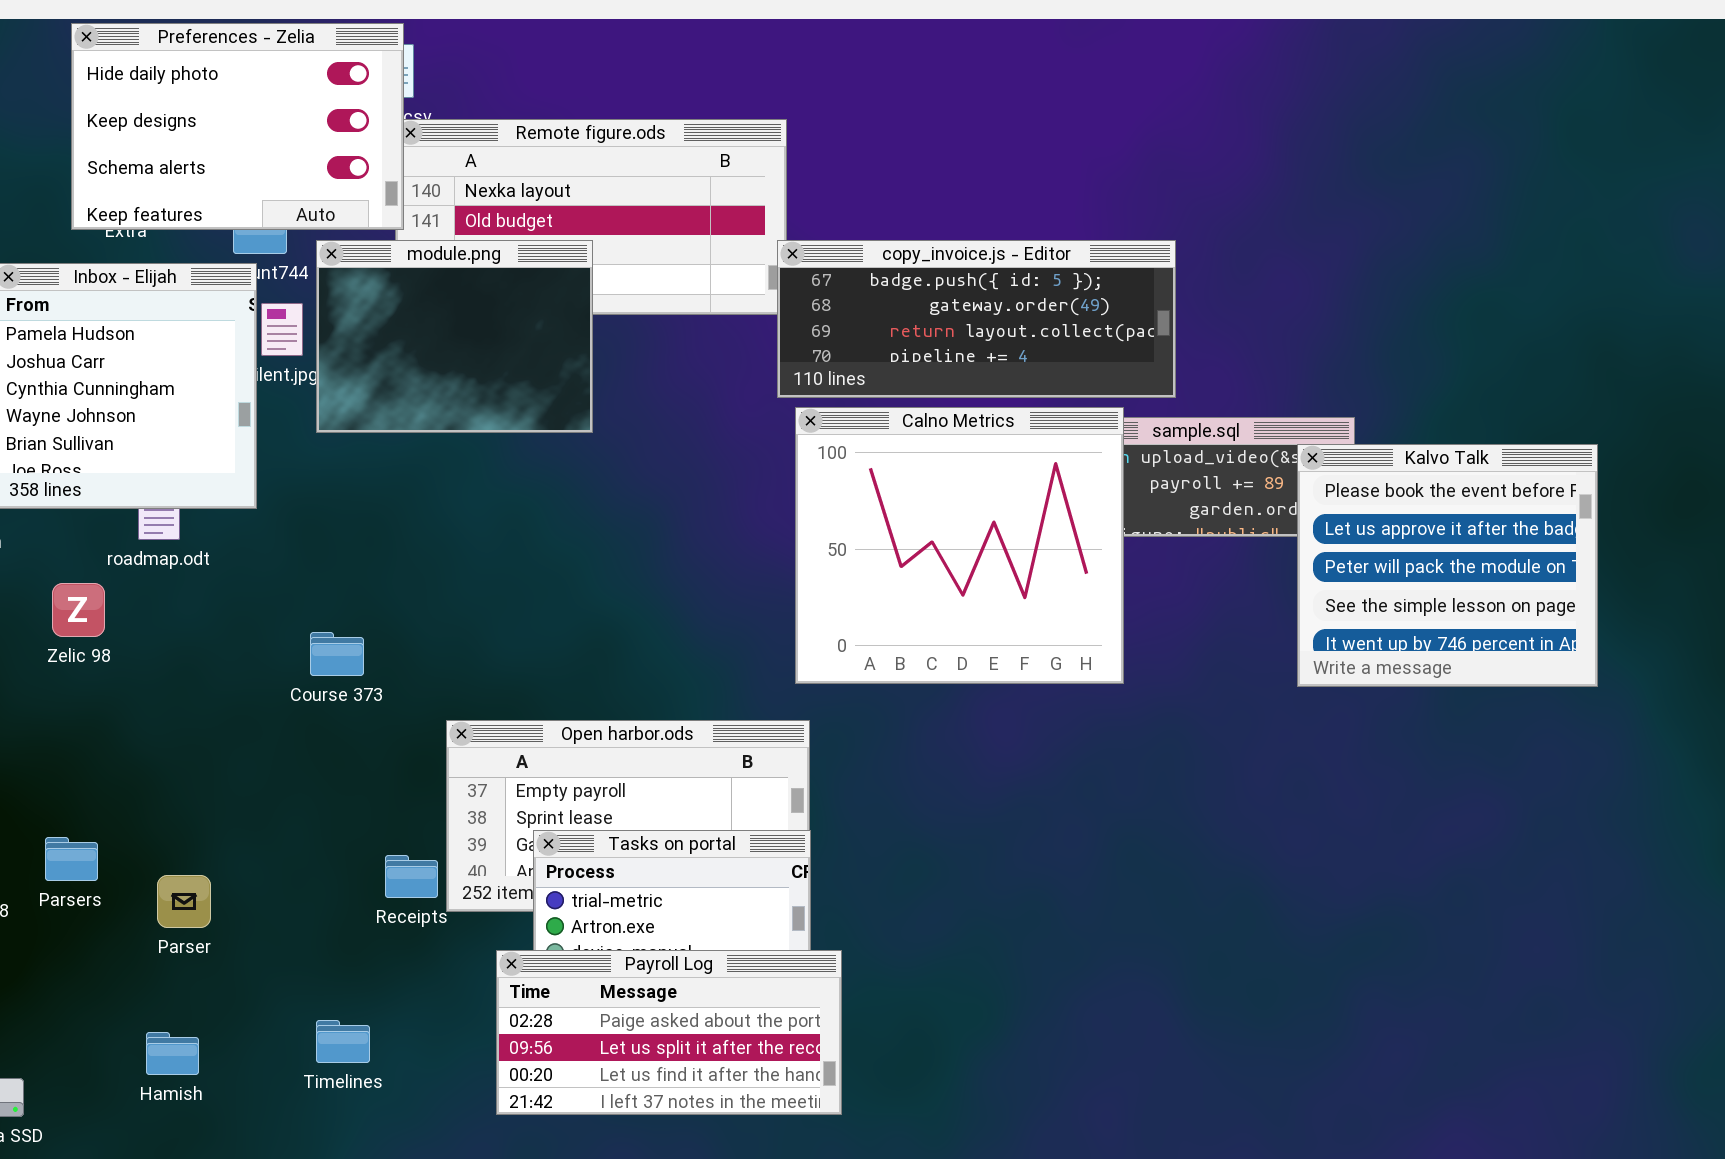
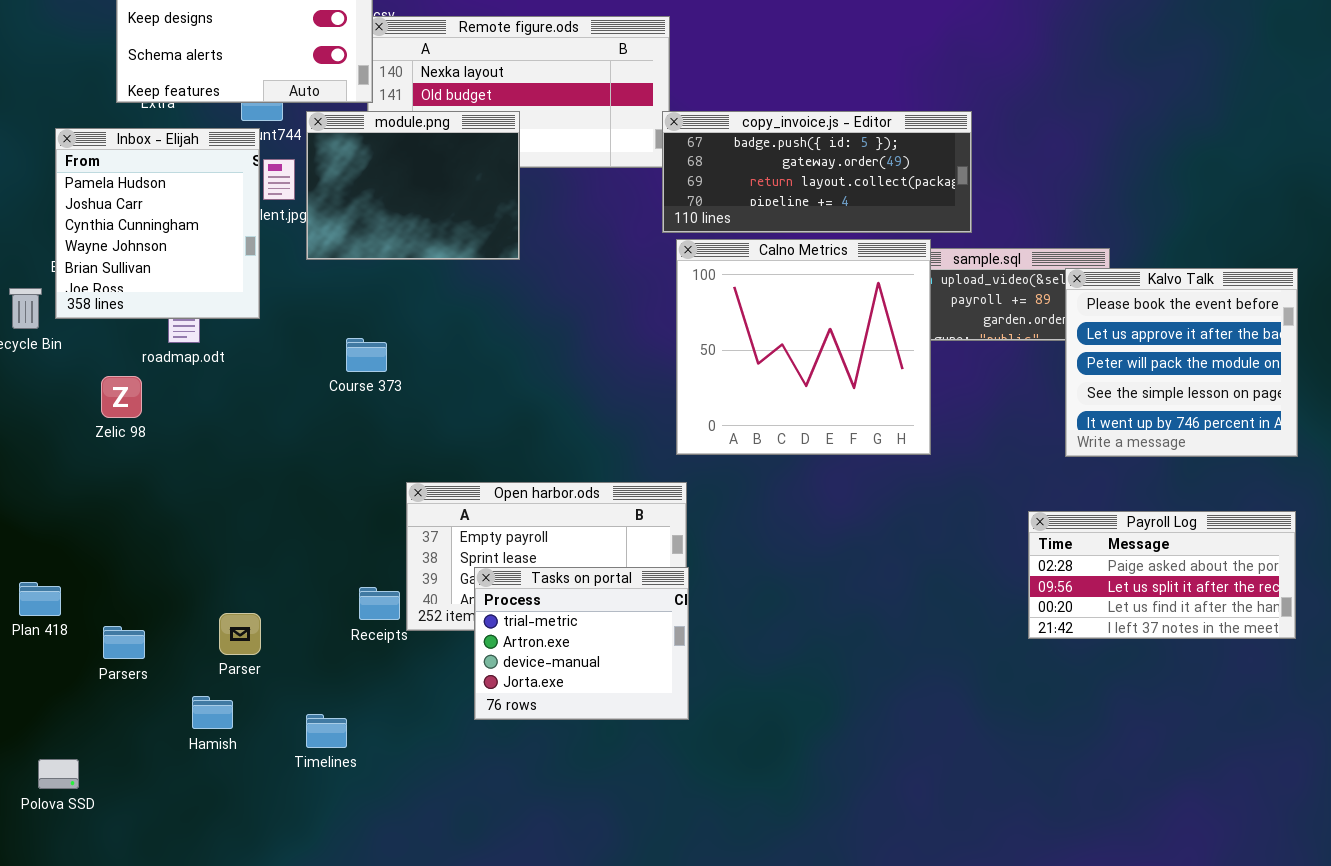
Course 373: [310,632,364,676] -> [346,338,387,372], moved
Parsers: [45,837,98,881] -> [103,626,145,659], moved
Parser: [157,875,211,928] -> [219,613,261,655], moved
Payroll Log: [496,950,842,1115] -> [1028,511,1296,639], moved
Hamish: [146,1032,199,1075] -> [192,696,233,729], moved

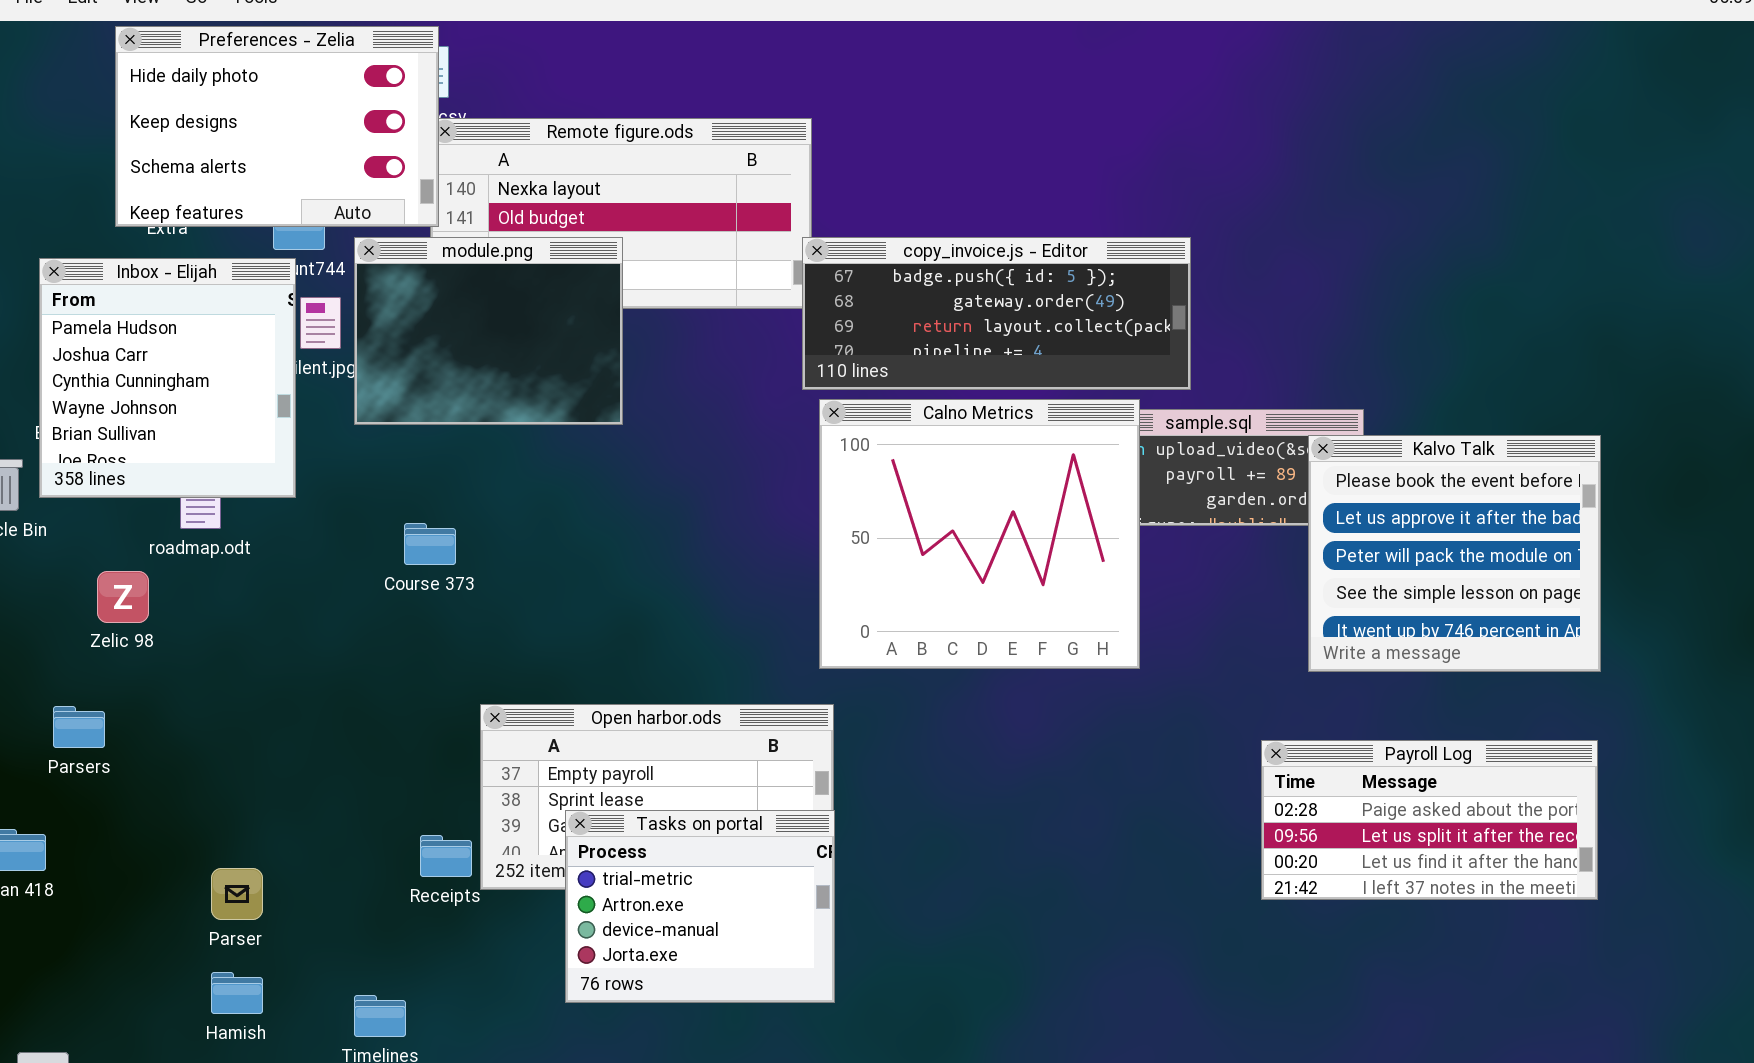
Parser: [219,613,261,655] -> [211,868,263,920], moved
Parsers: [103,626,145,659] -> [53,706,105,748], moved

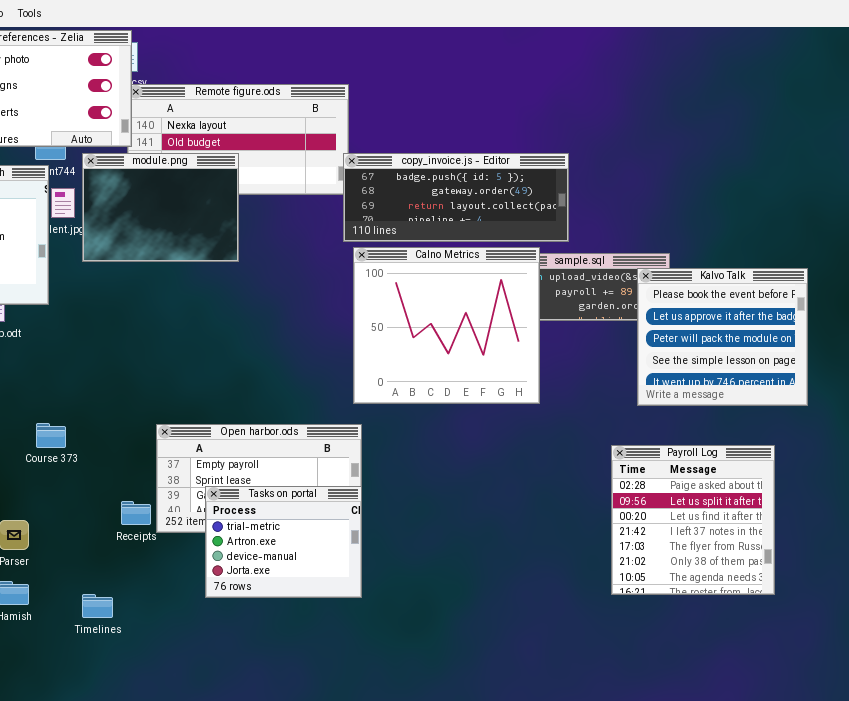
Course 373: [404,523,456,565] -> [36,423,66,448], moved
Payroll Log: [1261,740,1598,900] -> [611,445,775,595], resized

